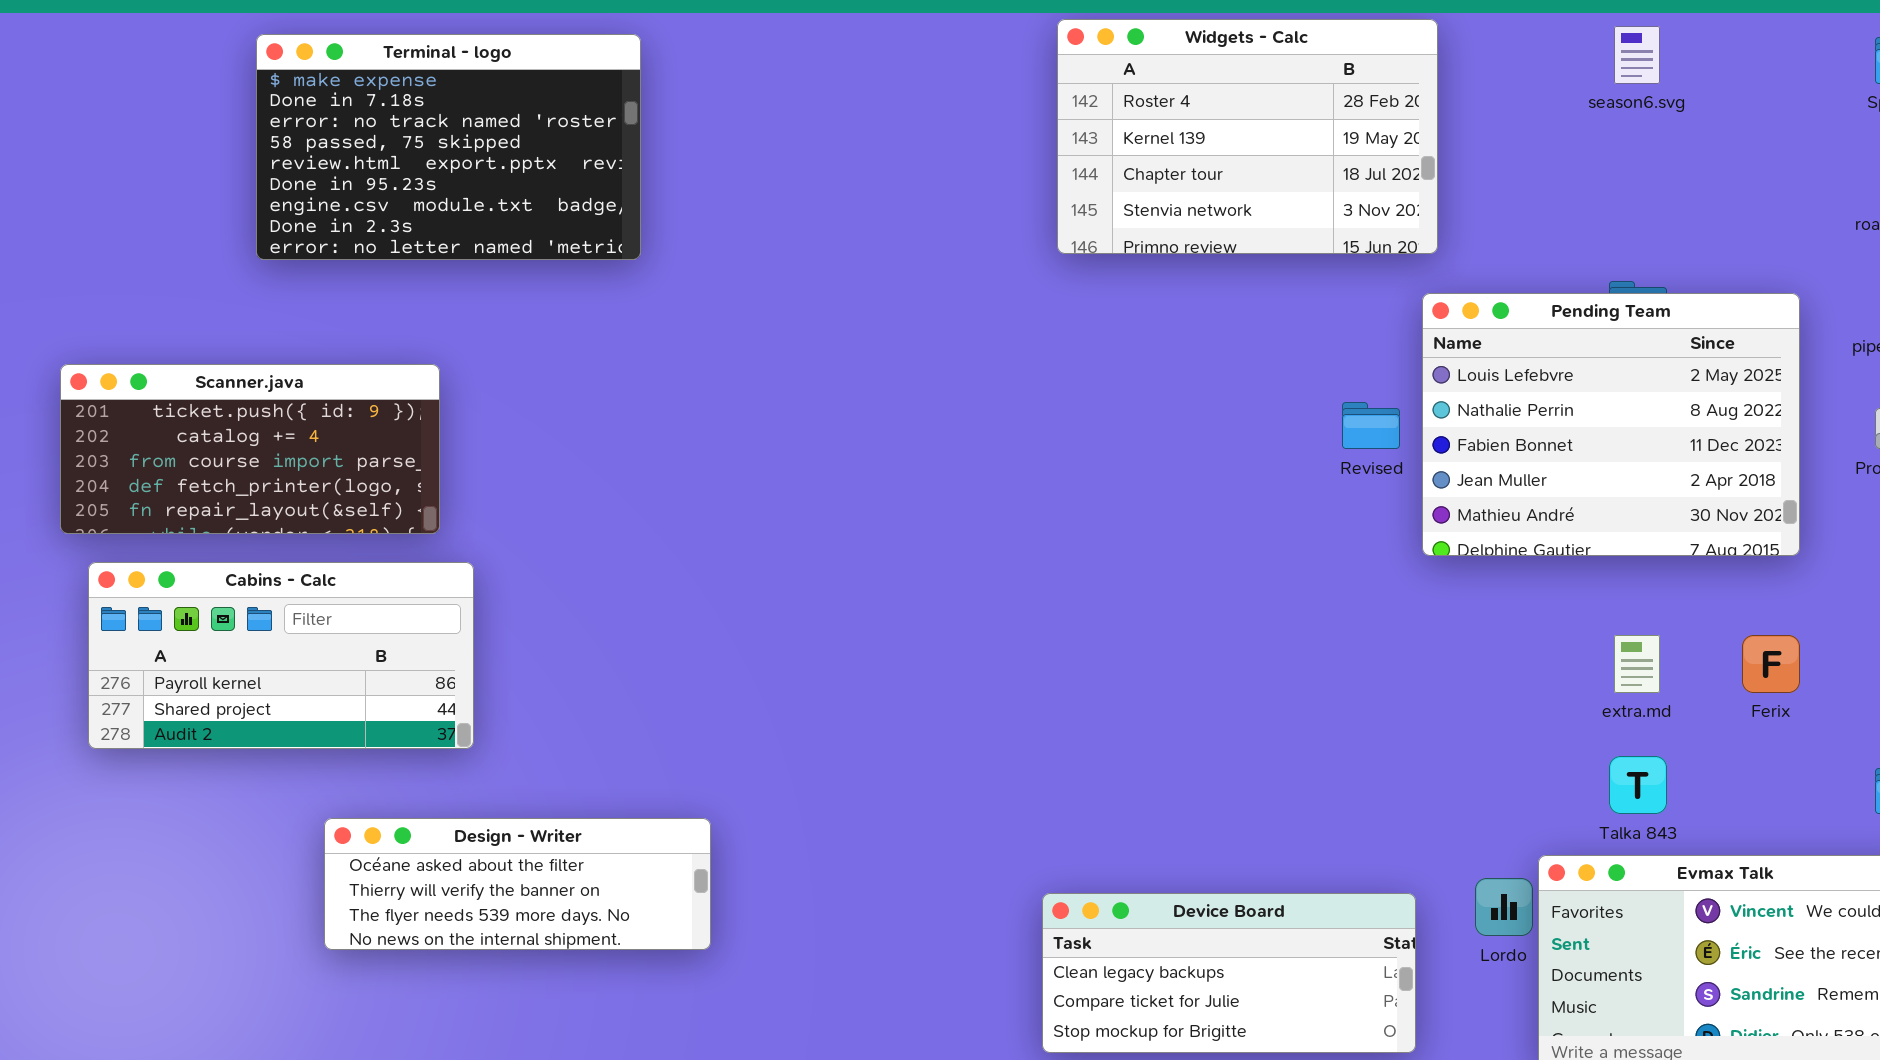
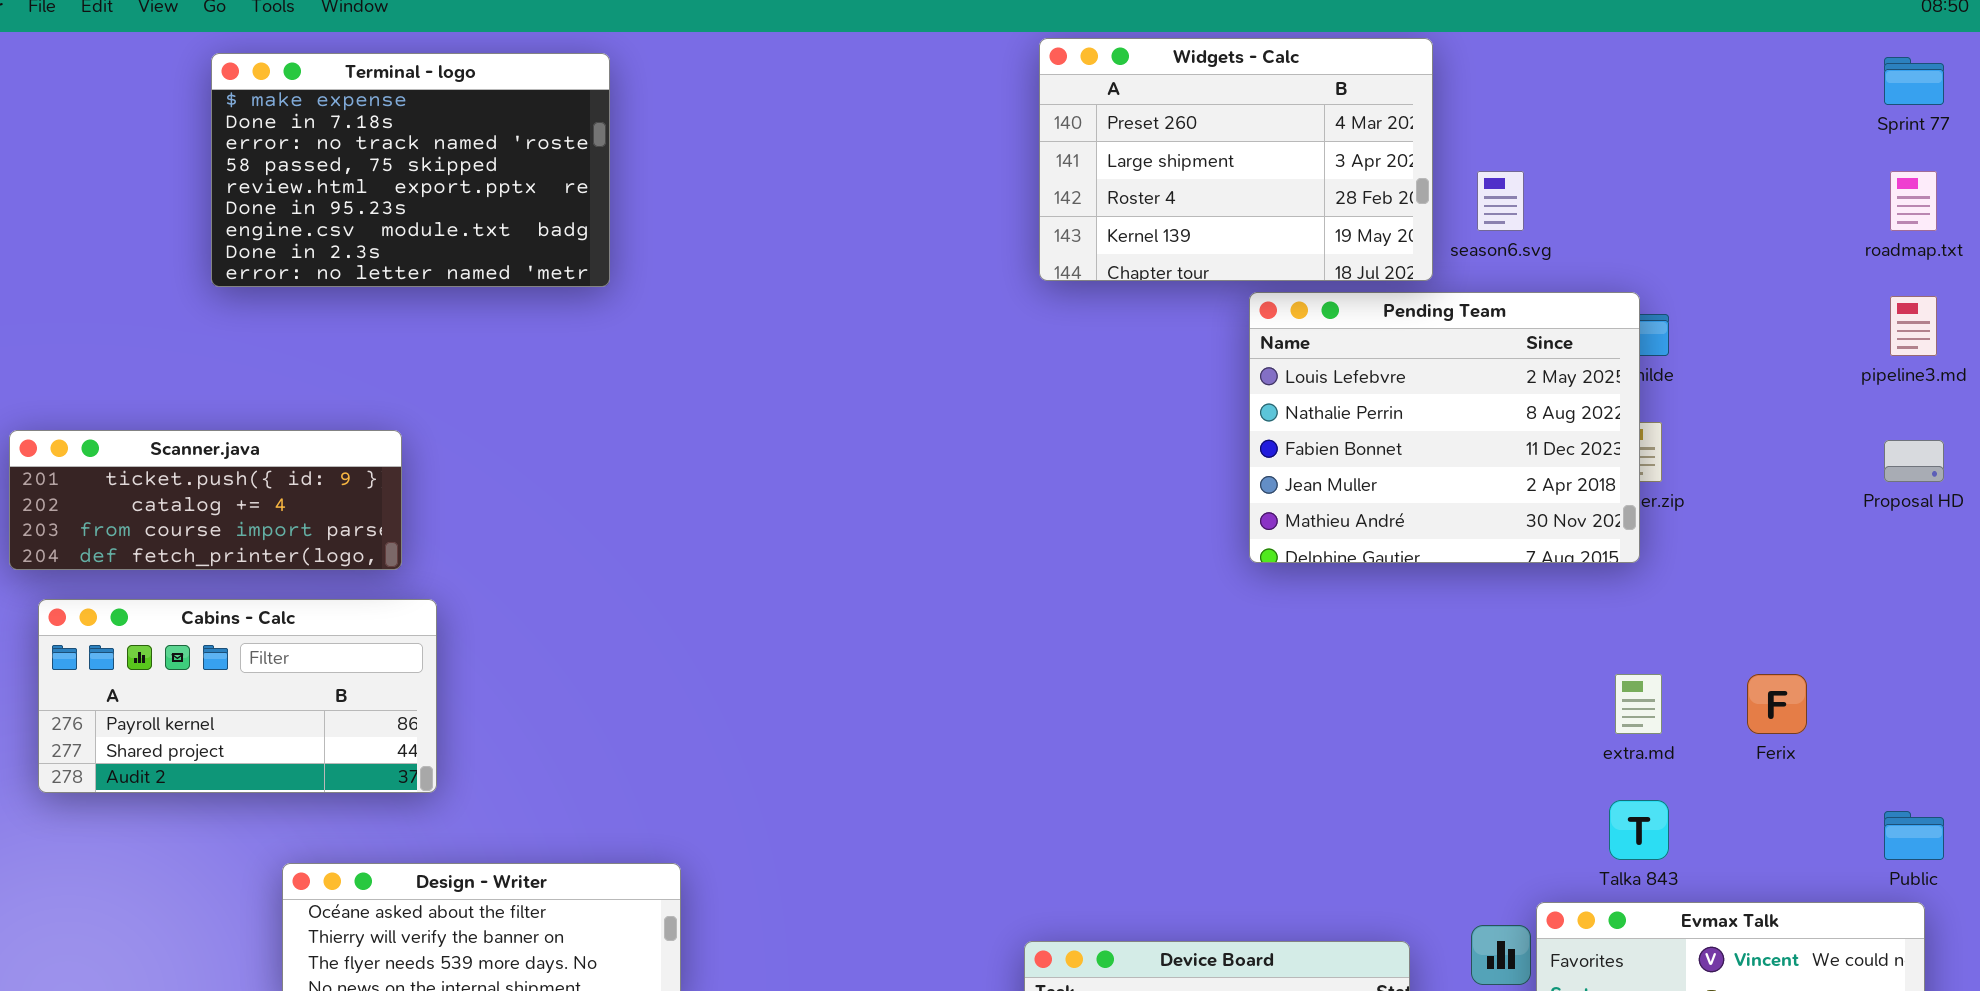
Widgets - Calc: [1057,19,1438,254] -> [1039,38,1433,281], scrolled up 2 rows
season6.svg: [1614,26,1660,84] -> [1477,171,1524,231], moved
Pending Team: [1422,293,1800,556] -> [1249,292,1640,563], moved
Scanner.java: [60,364,440,534] -> [9,430,402,570], resized

